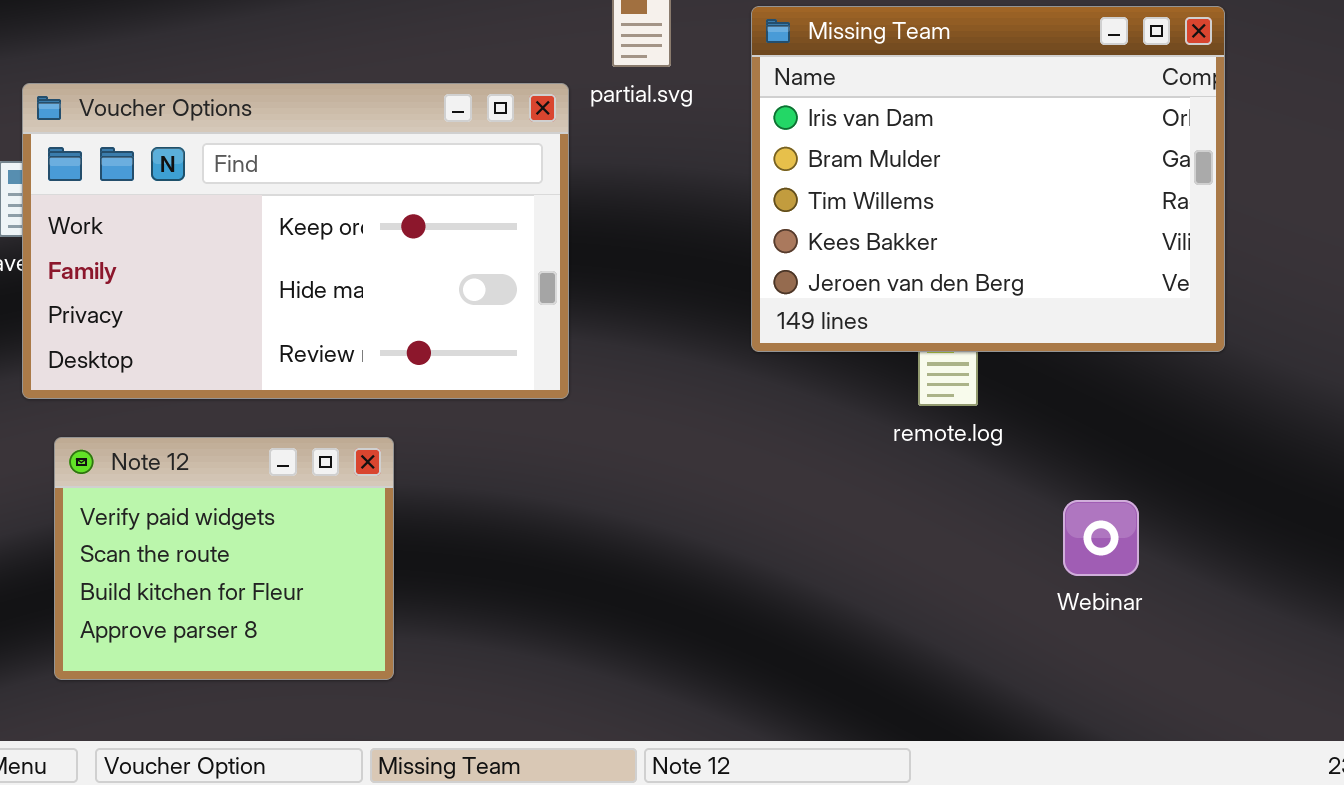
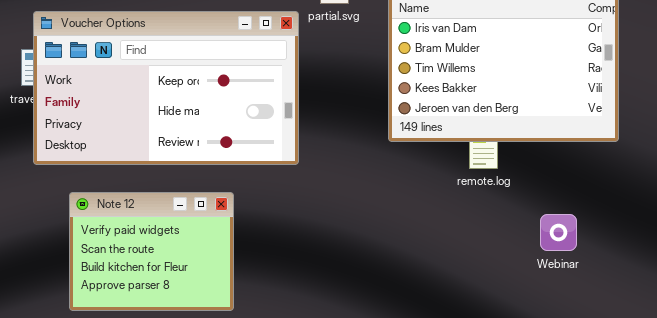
Note 12: [54,437,394,680] -> [69,192,234,311], moved

